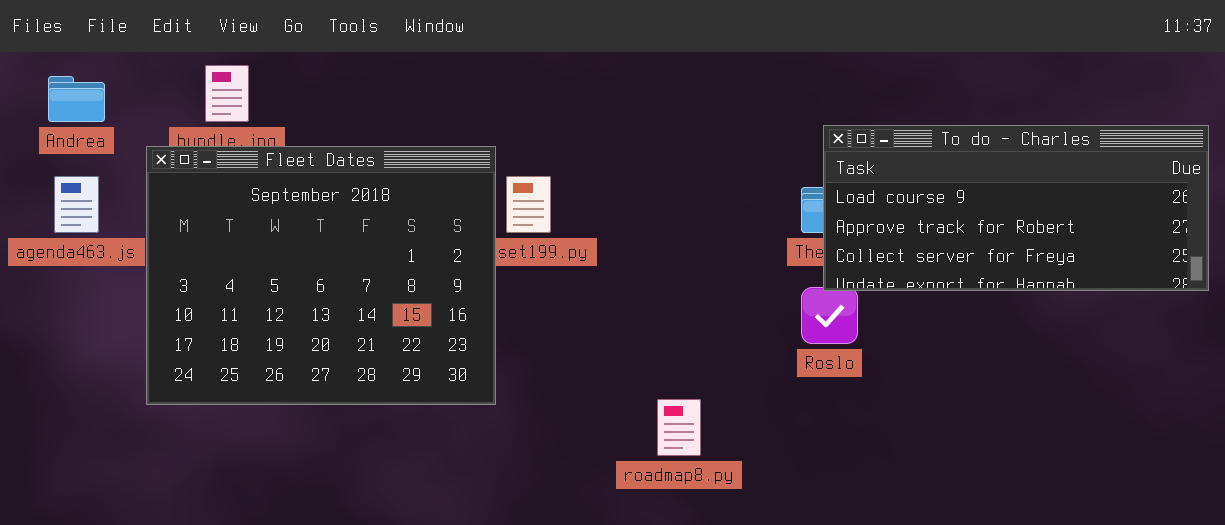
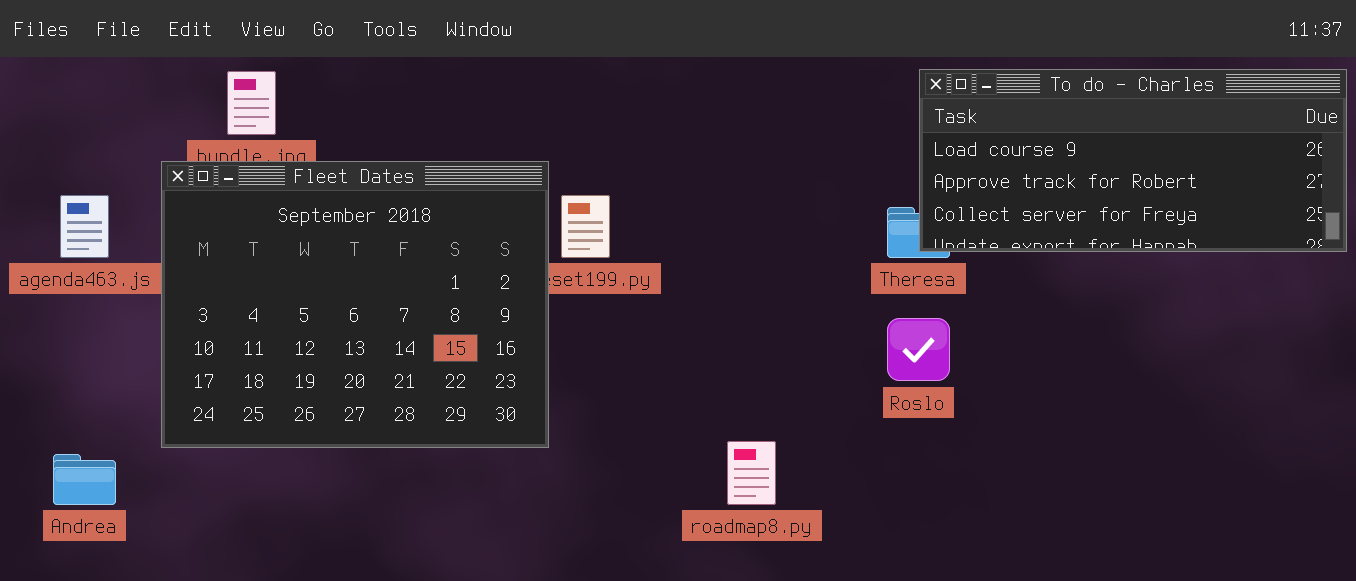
Andrea: [48,76,105,122] -> [53,454,116,505], moved
To do - Charles: [823,125,1209,291] -> [919,69,1347,252], moved

